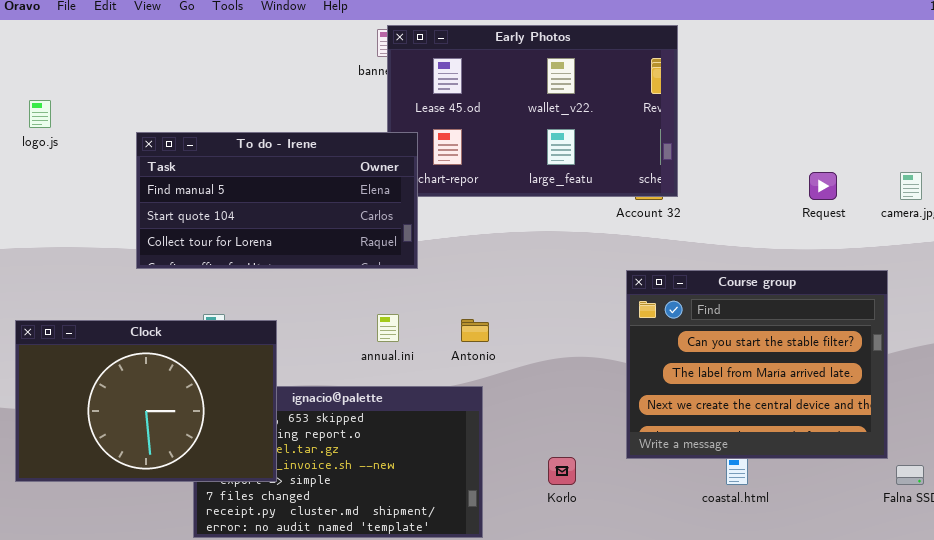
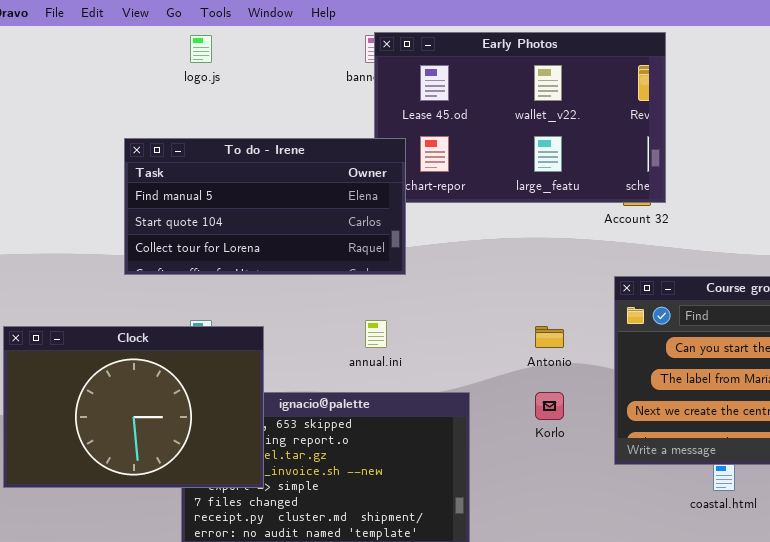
logo.js: [29,100,51,128] -> [190,35,212,63], moved
Antonio: [461,319,489,342] -> [535,326,564,348], moved
Korlo: [548,457,576,485] -> [535,392,564,420], moved

